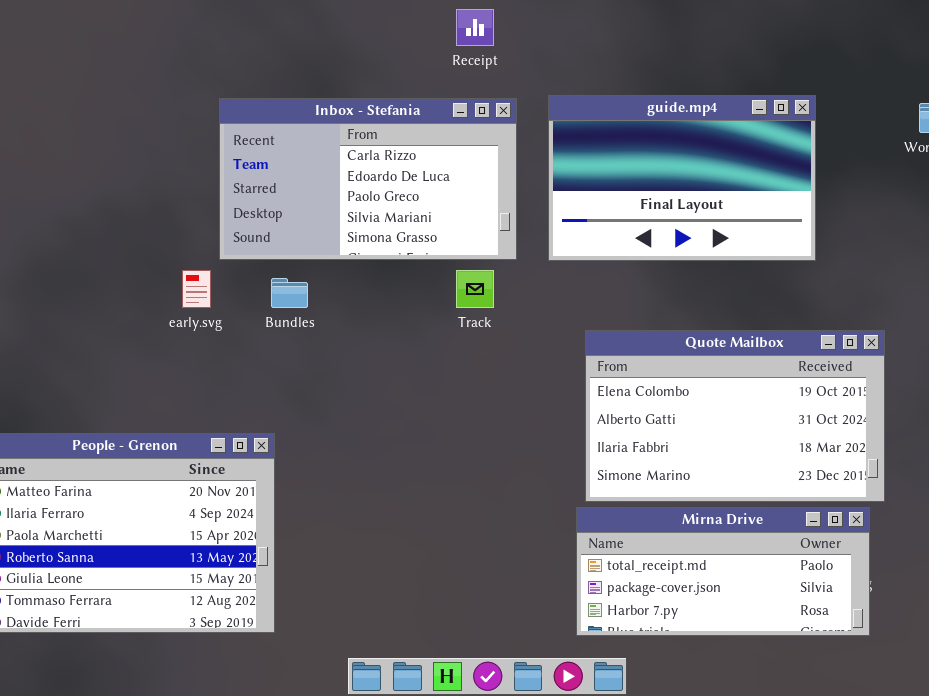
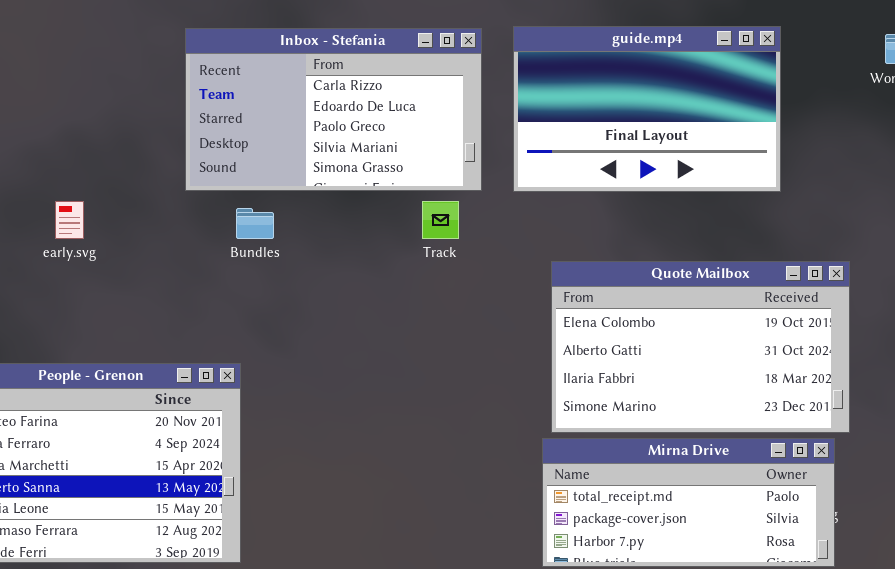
early.svg: [182,270,211,308] -> [55,201,84,239], moved

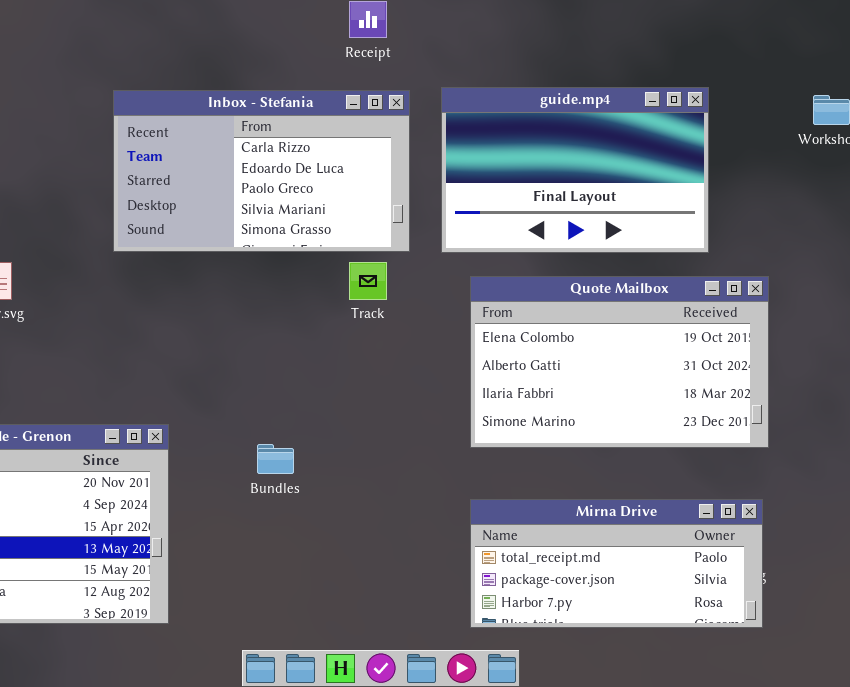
Bundles: [236,208,274,239] -> [257,444,294,474], moved
Quote Mailbox: [551,261,850,433] -> [470,276,769,448], moved

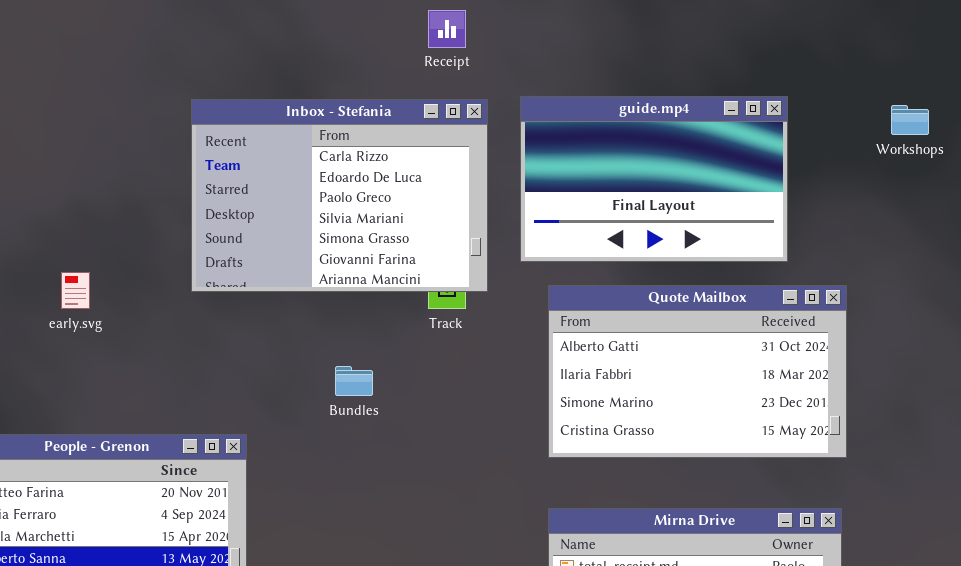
Inbox - Stefania: [113,90,410,252] -> [191,99,488,292], resized
Quote Mailbox: [470,276,769,448] -> [548,285,847,458], scrolled down 1 row
Bundles: [257,444,294,474] -> [335,366,373,396], moved

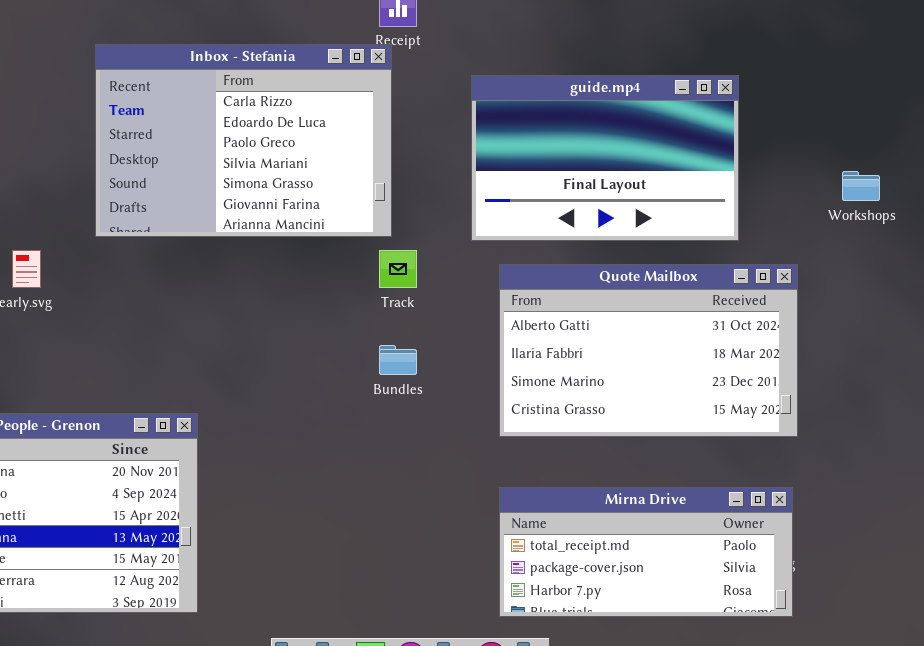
Inbox - Stefania: [191,99,488,292] -> [95,44,392,237], moved
Workshops: [891,105,929,135] -> [842,171,880,201], moved
Bundles: [335,366,373,396] -> [379,345,417,375], moved

